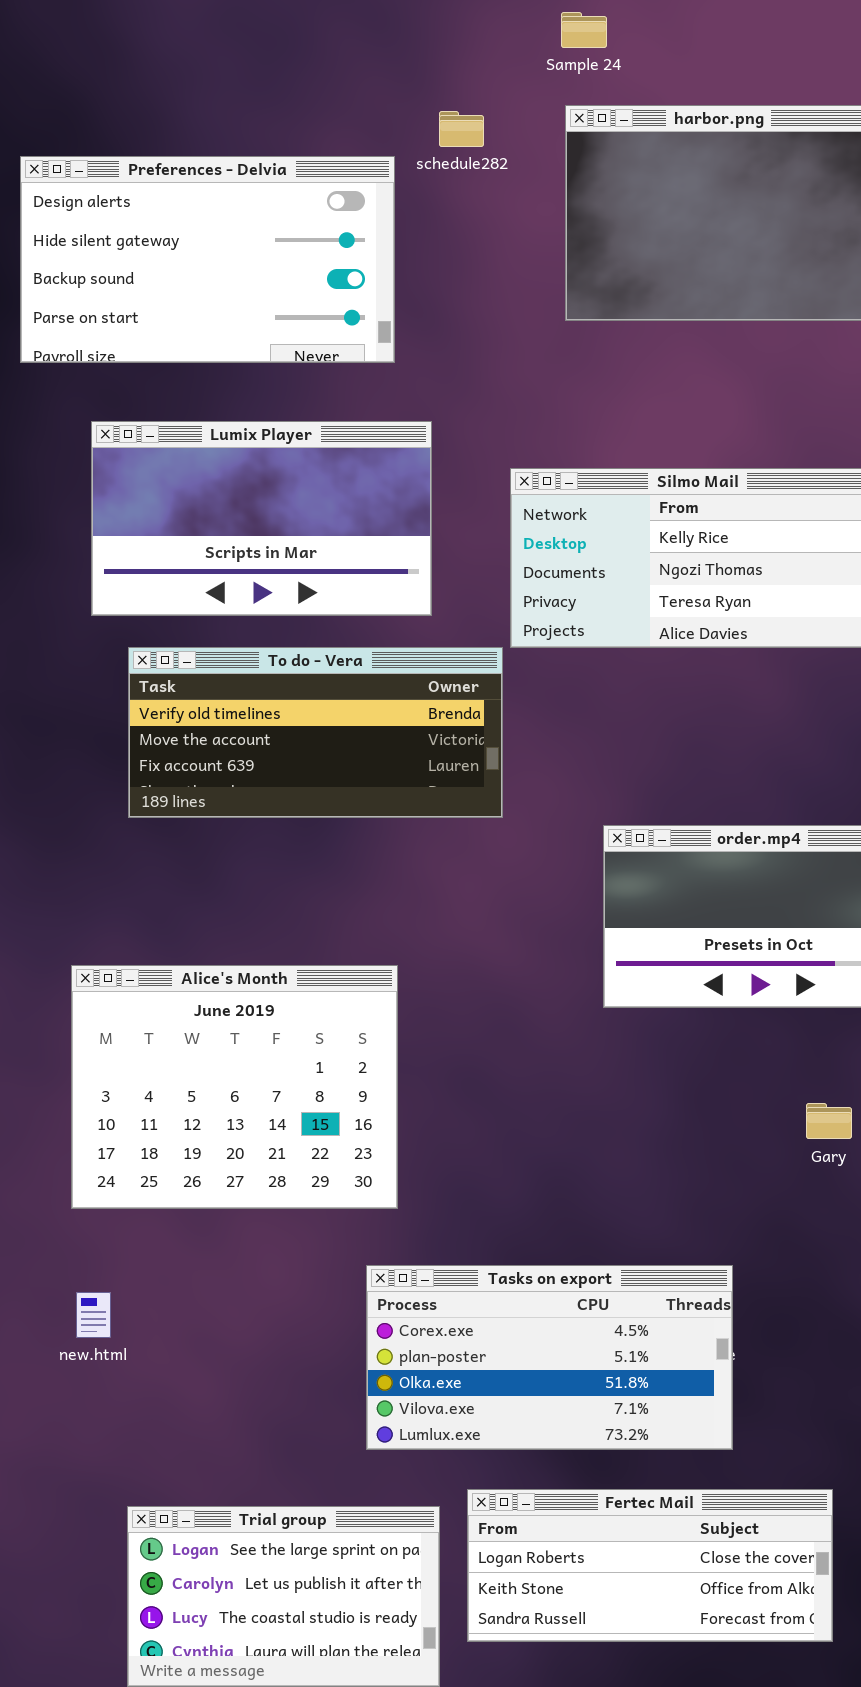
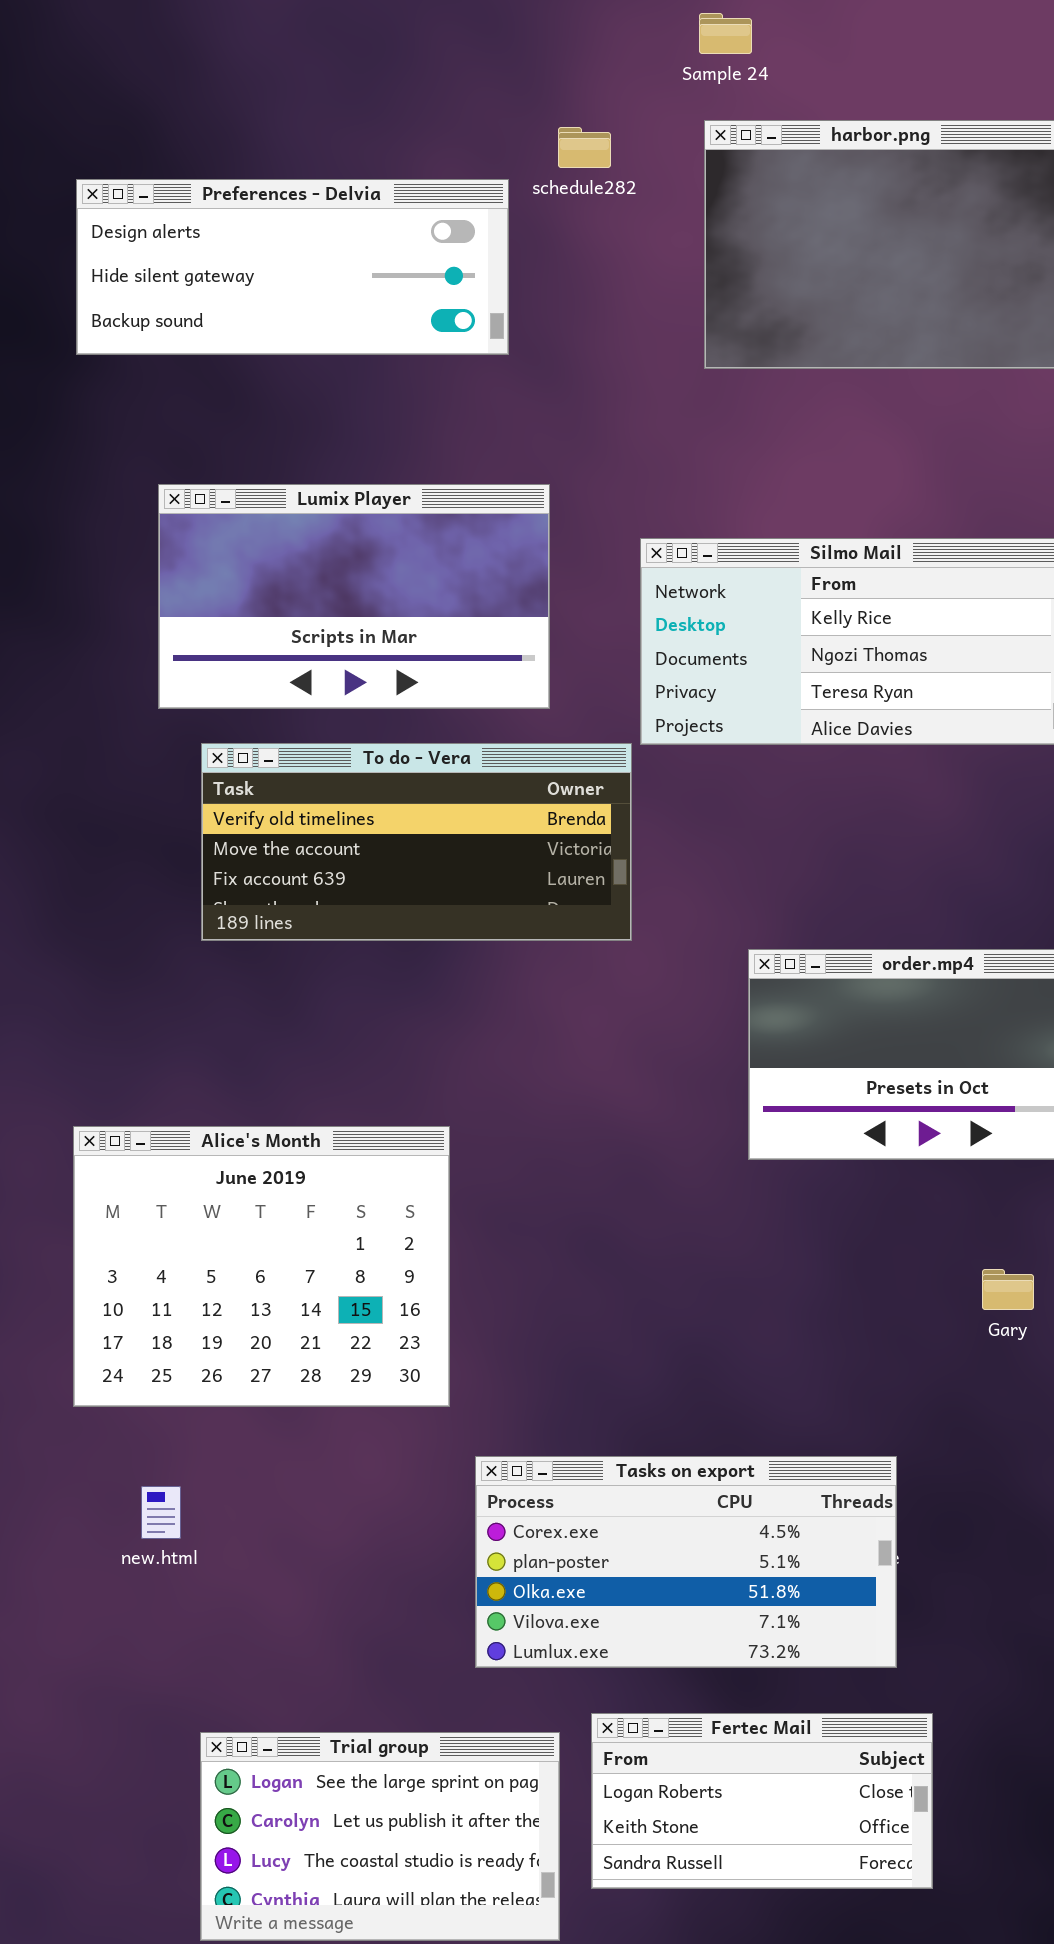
Preferences - Delvia: [20,156,395,363] -> [76,179,509,355], resized
Alice's Month: [71,965,398,1209] -> [73,1126,450,1407], moved
Fertec Mail: [467,1489,833,1642] -> [591,1713,933,1889], resized

